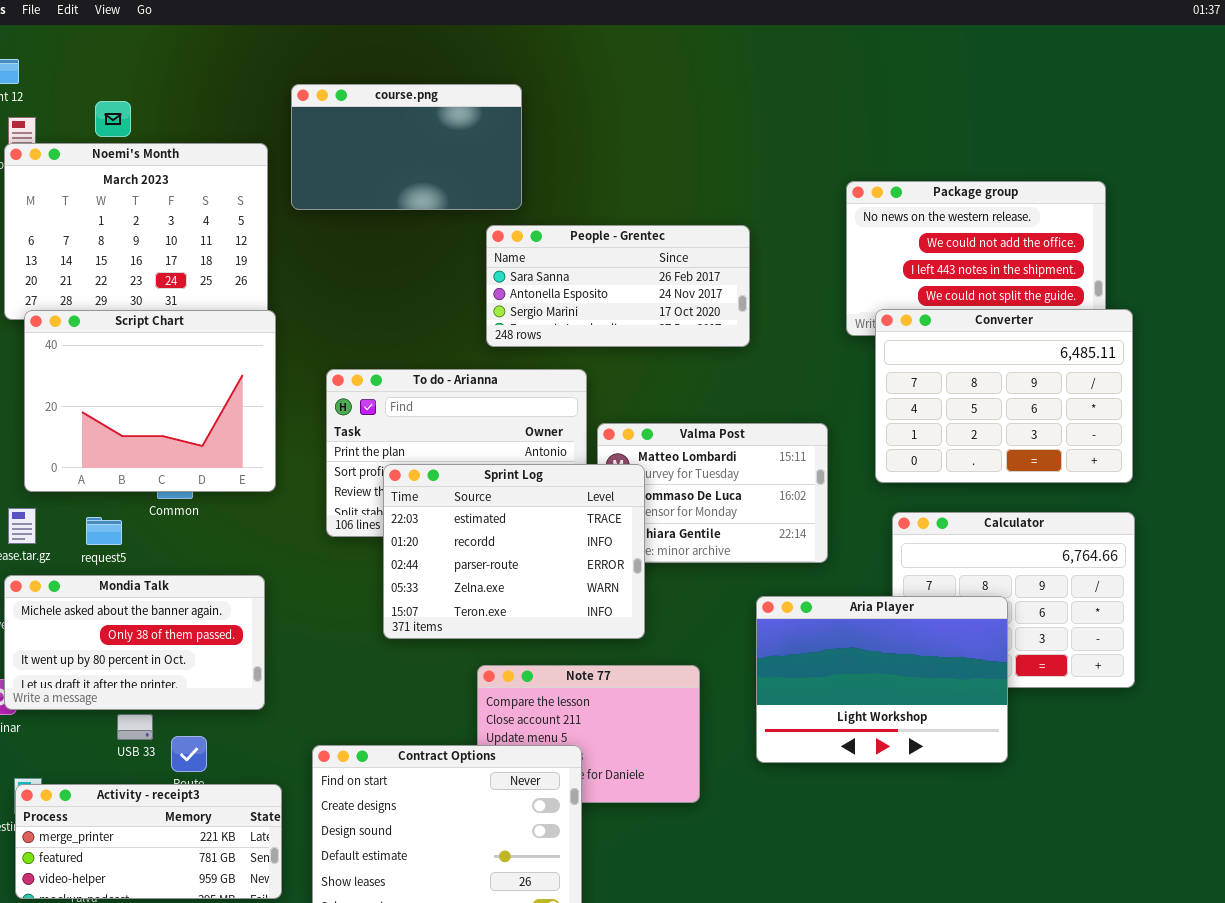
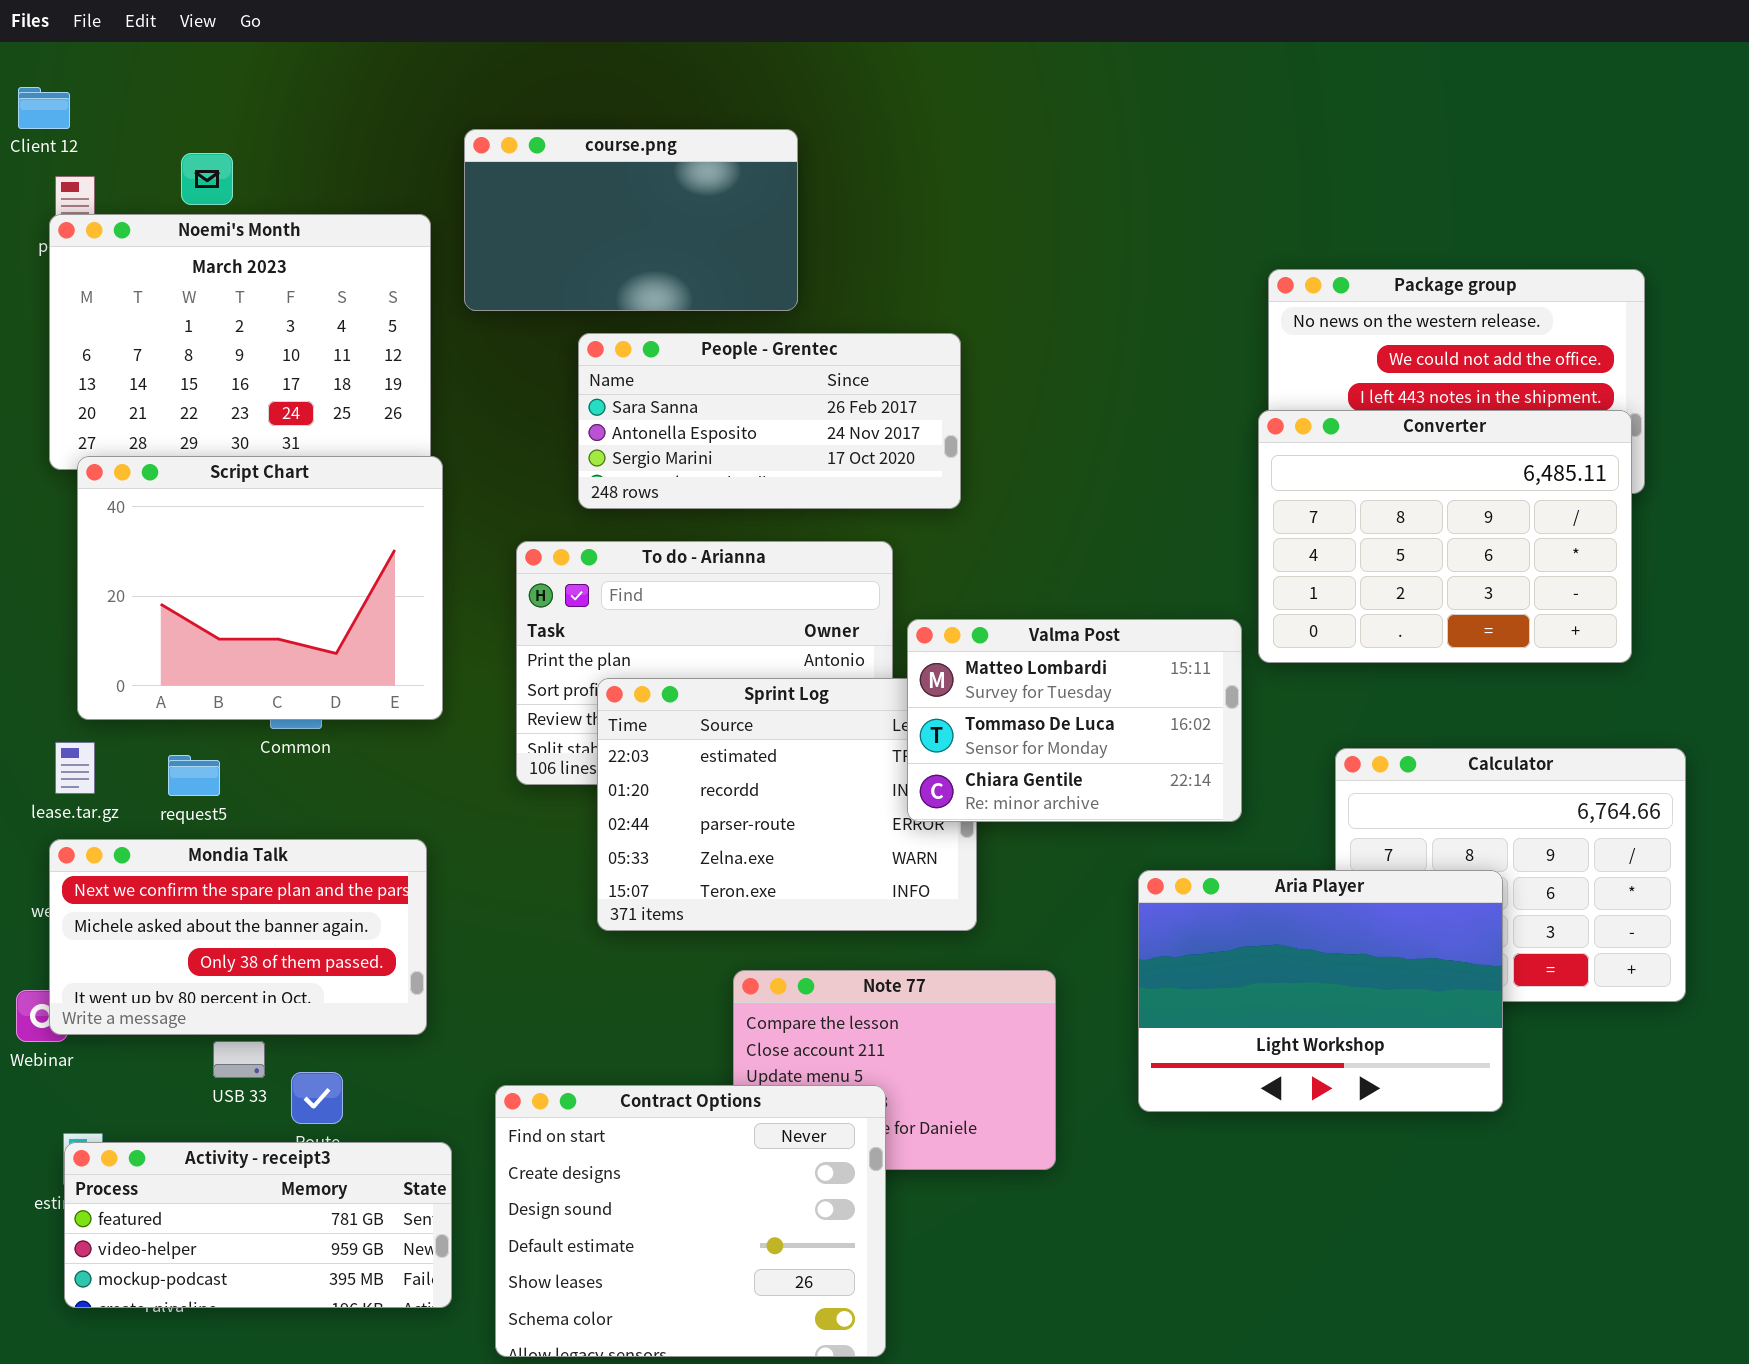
People - Grentec: [486,225,750,347] -> [578,333,961,509], moved
Converter: [875,309,1133,483] -> [1258,410,1632,663], moved
Valma Post: [597,423,828,563] -> [907,619,1242,822], raised
Mondia Talk: [4,575,265,710] -> [49,839,427,1035], scrolled up 1 row
Activity - receipt3: [15,784,282,899] -> [64,1142,452,1308], scrolled down 1 row

